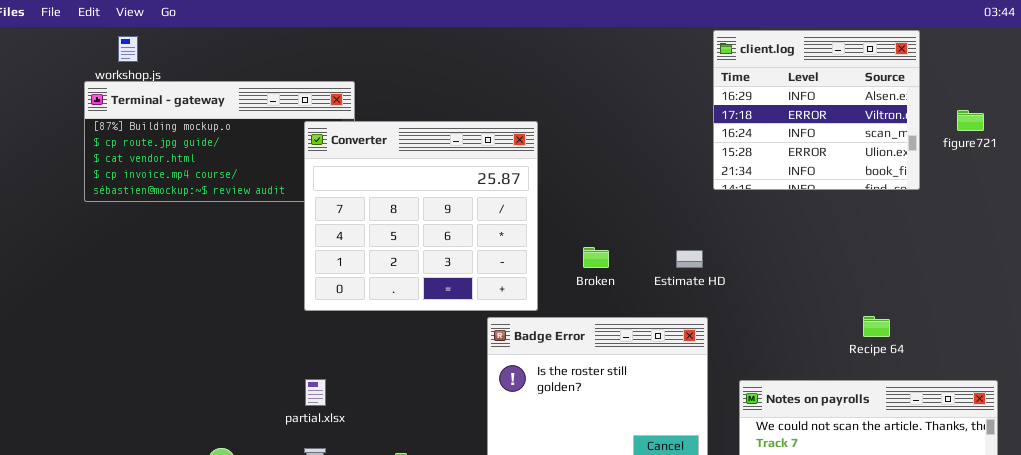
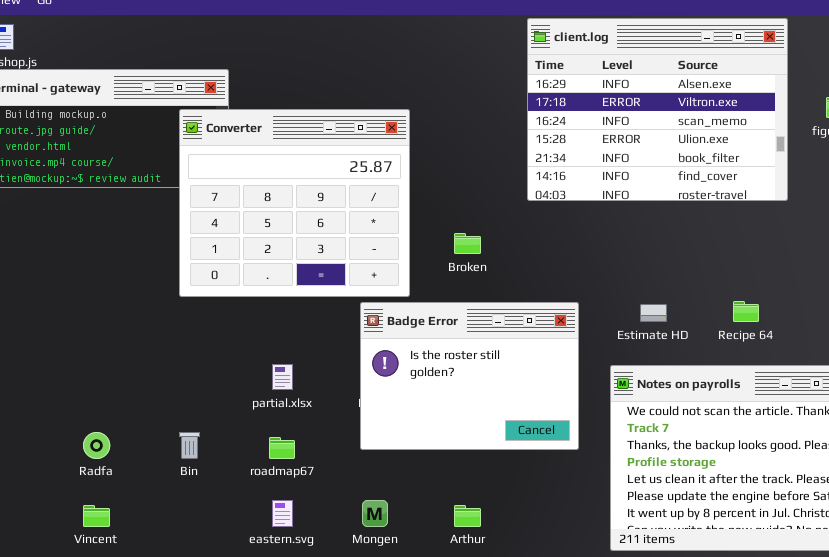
client.log: [713,30,920,190] -> [527,18,788,201], resized
Estimate HD: [676,250,703,268] -> [640,304,667,322], moved
partial.xlsx: [305,379,326,406] -> [272,364,293,390], moved

